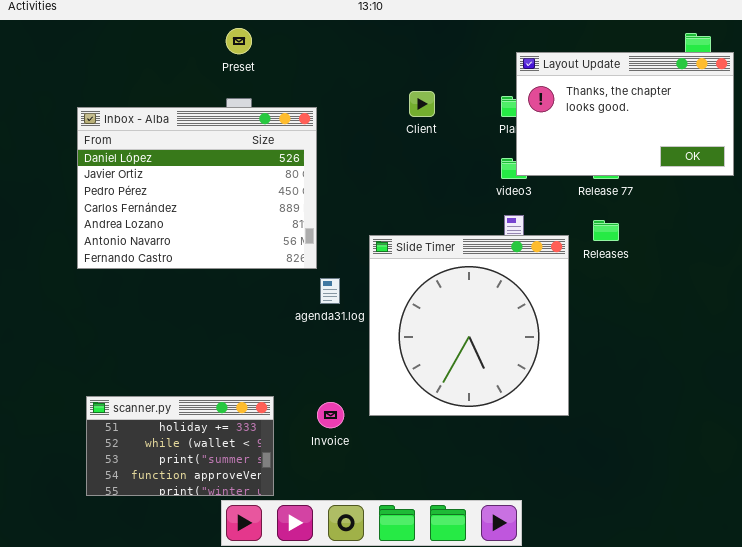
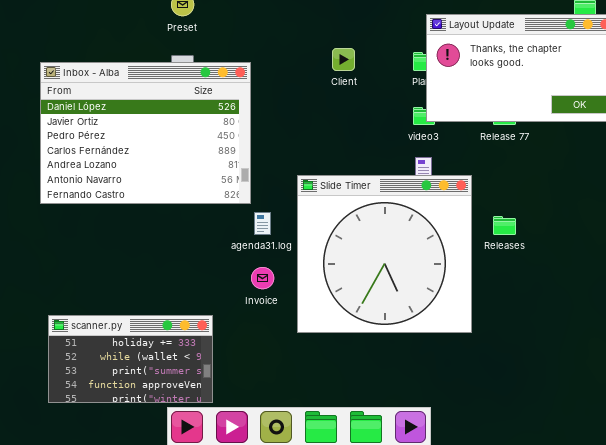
Releases: [593,220,619,241] -> [493,216,516,235], moved
Invoice: [317,402,344,428] -> [251,267,274,289], moved

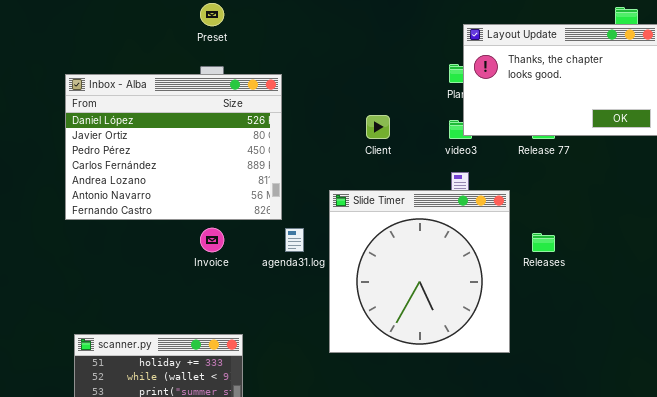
Client: [332,48,355,71] -> [366,115,390,139], moved
Invoice: [251,267,274,289] -> [200,228,224,252], moved

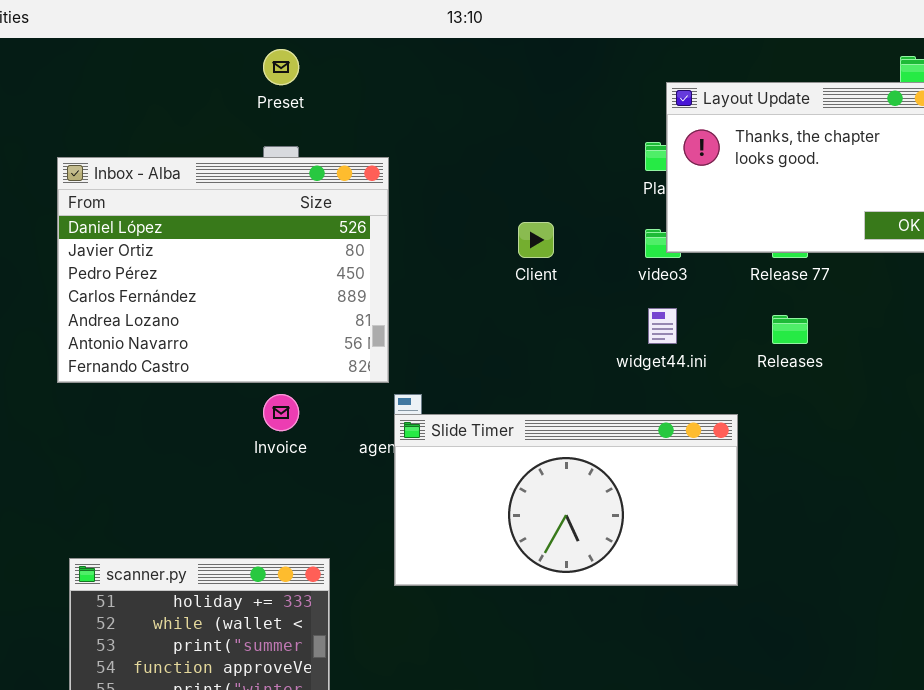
Slide Timer: [329,190,510,353] -> [394,414,738,586], resized
Releases: [532,233,555,252] -> [772,315,808,344], moved

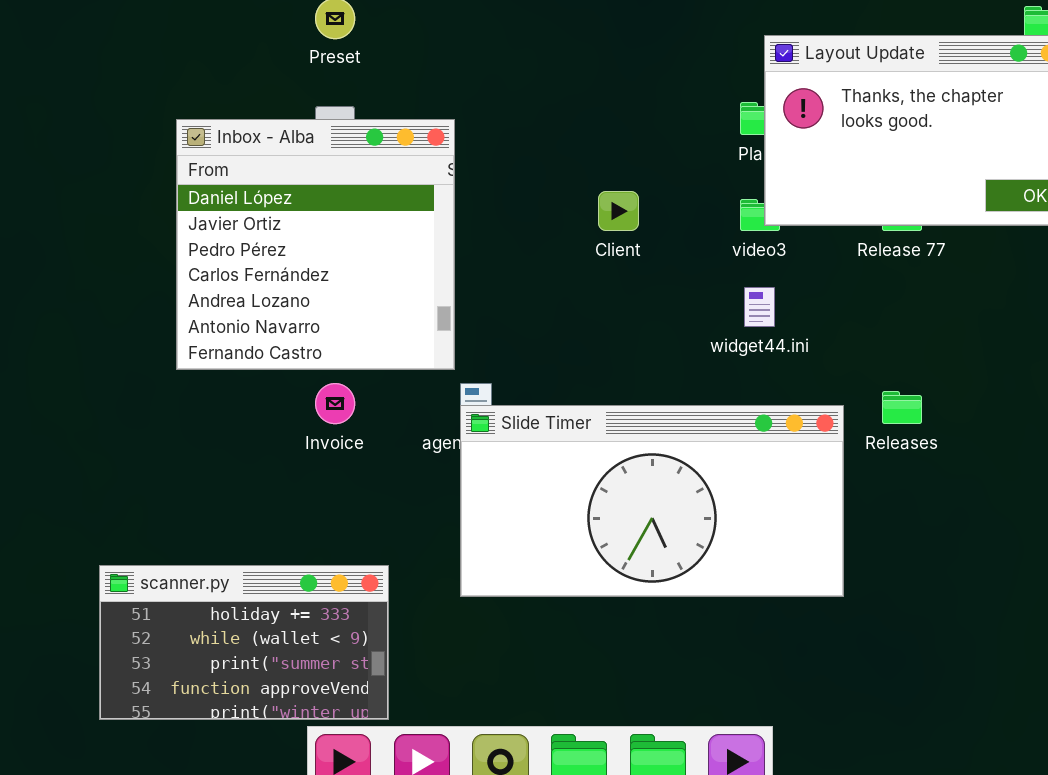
Inbox - Alba: [57,157,389,383] -> [176,119,455,370], resized
Releases: [772,315,808,344] -> [882,391,922,424], moved

